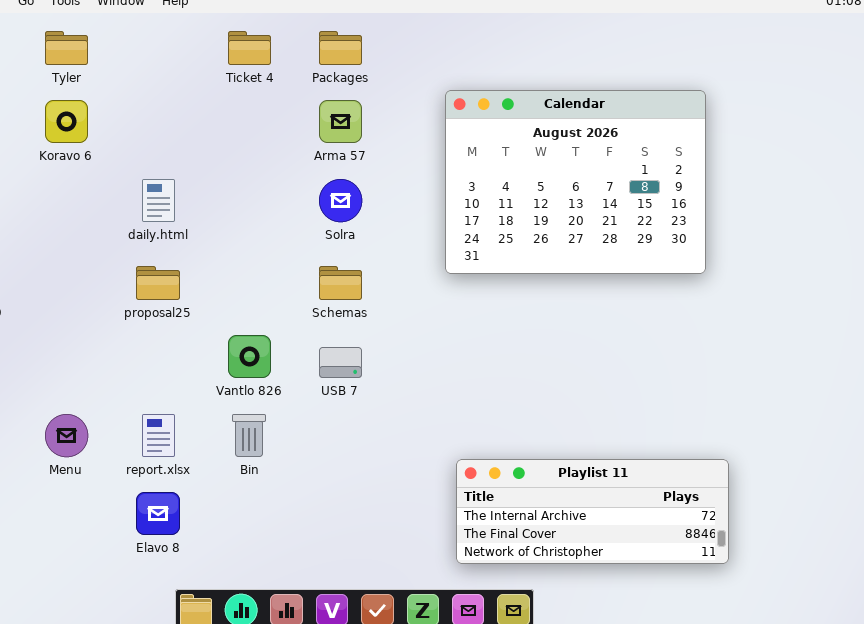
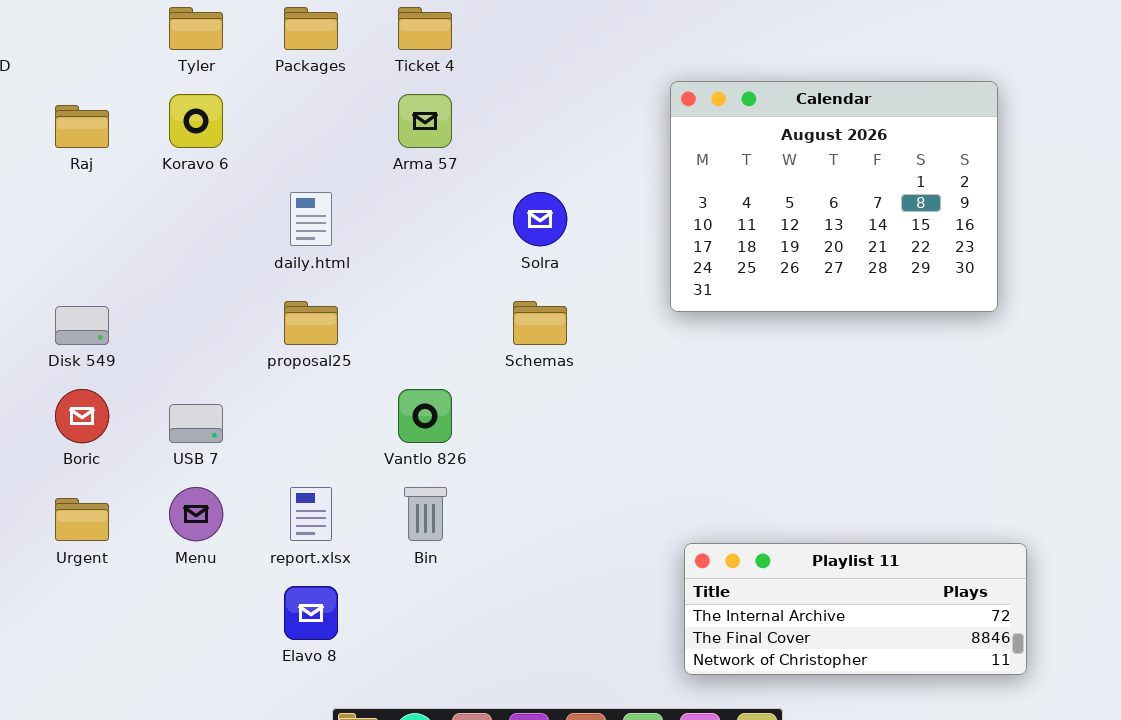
Packages: [319,31,362,65] -> [284,7,338,50], moved
Arma 57: [319,100,362,143] -> [398,94,452,148], moved
USB 7: [319,347,362,378] -> [169,404,223,443], moved

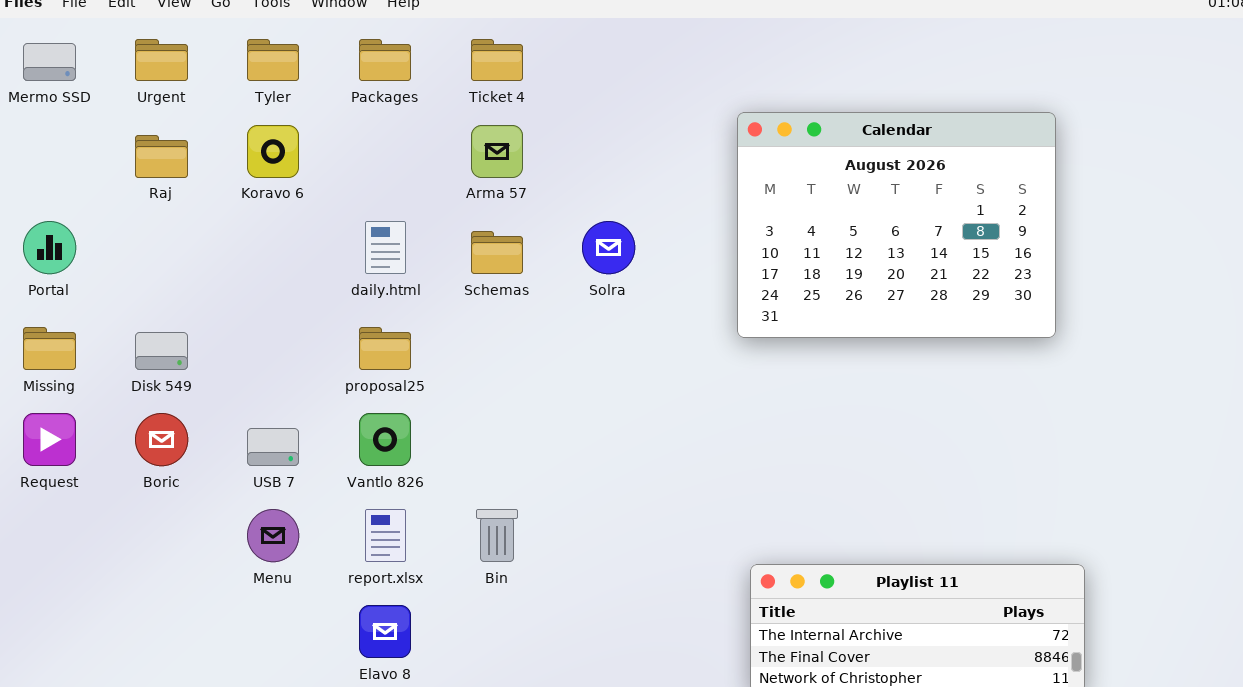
Schemas: [513,301,567,345] -> [471,231,523,274], moved
Vantlo 826: [398,389,452,443] -> [359,413,411,466], moved
Urgent: [55,498,109,541] -> [135,39,188,81], moved

